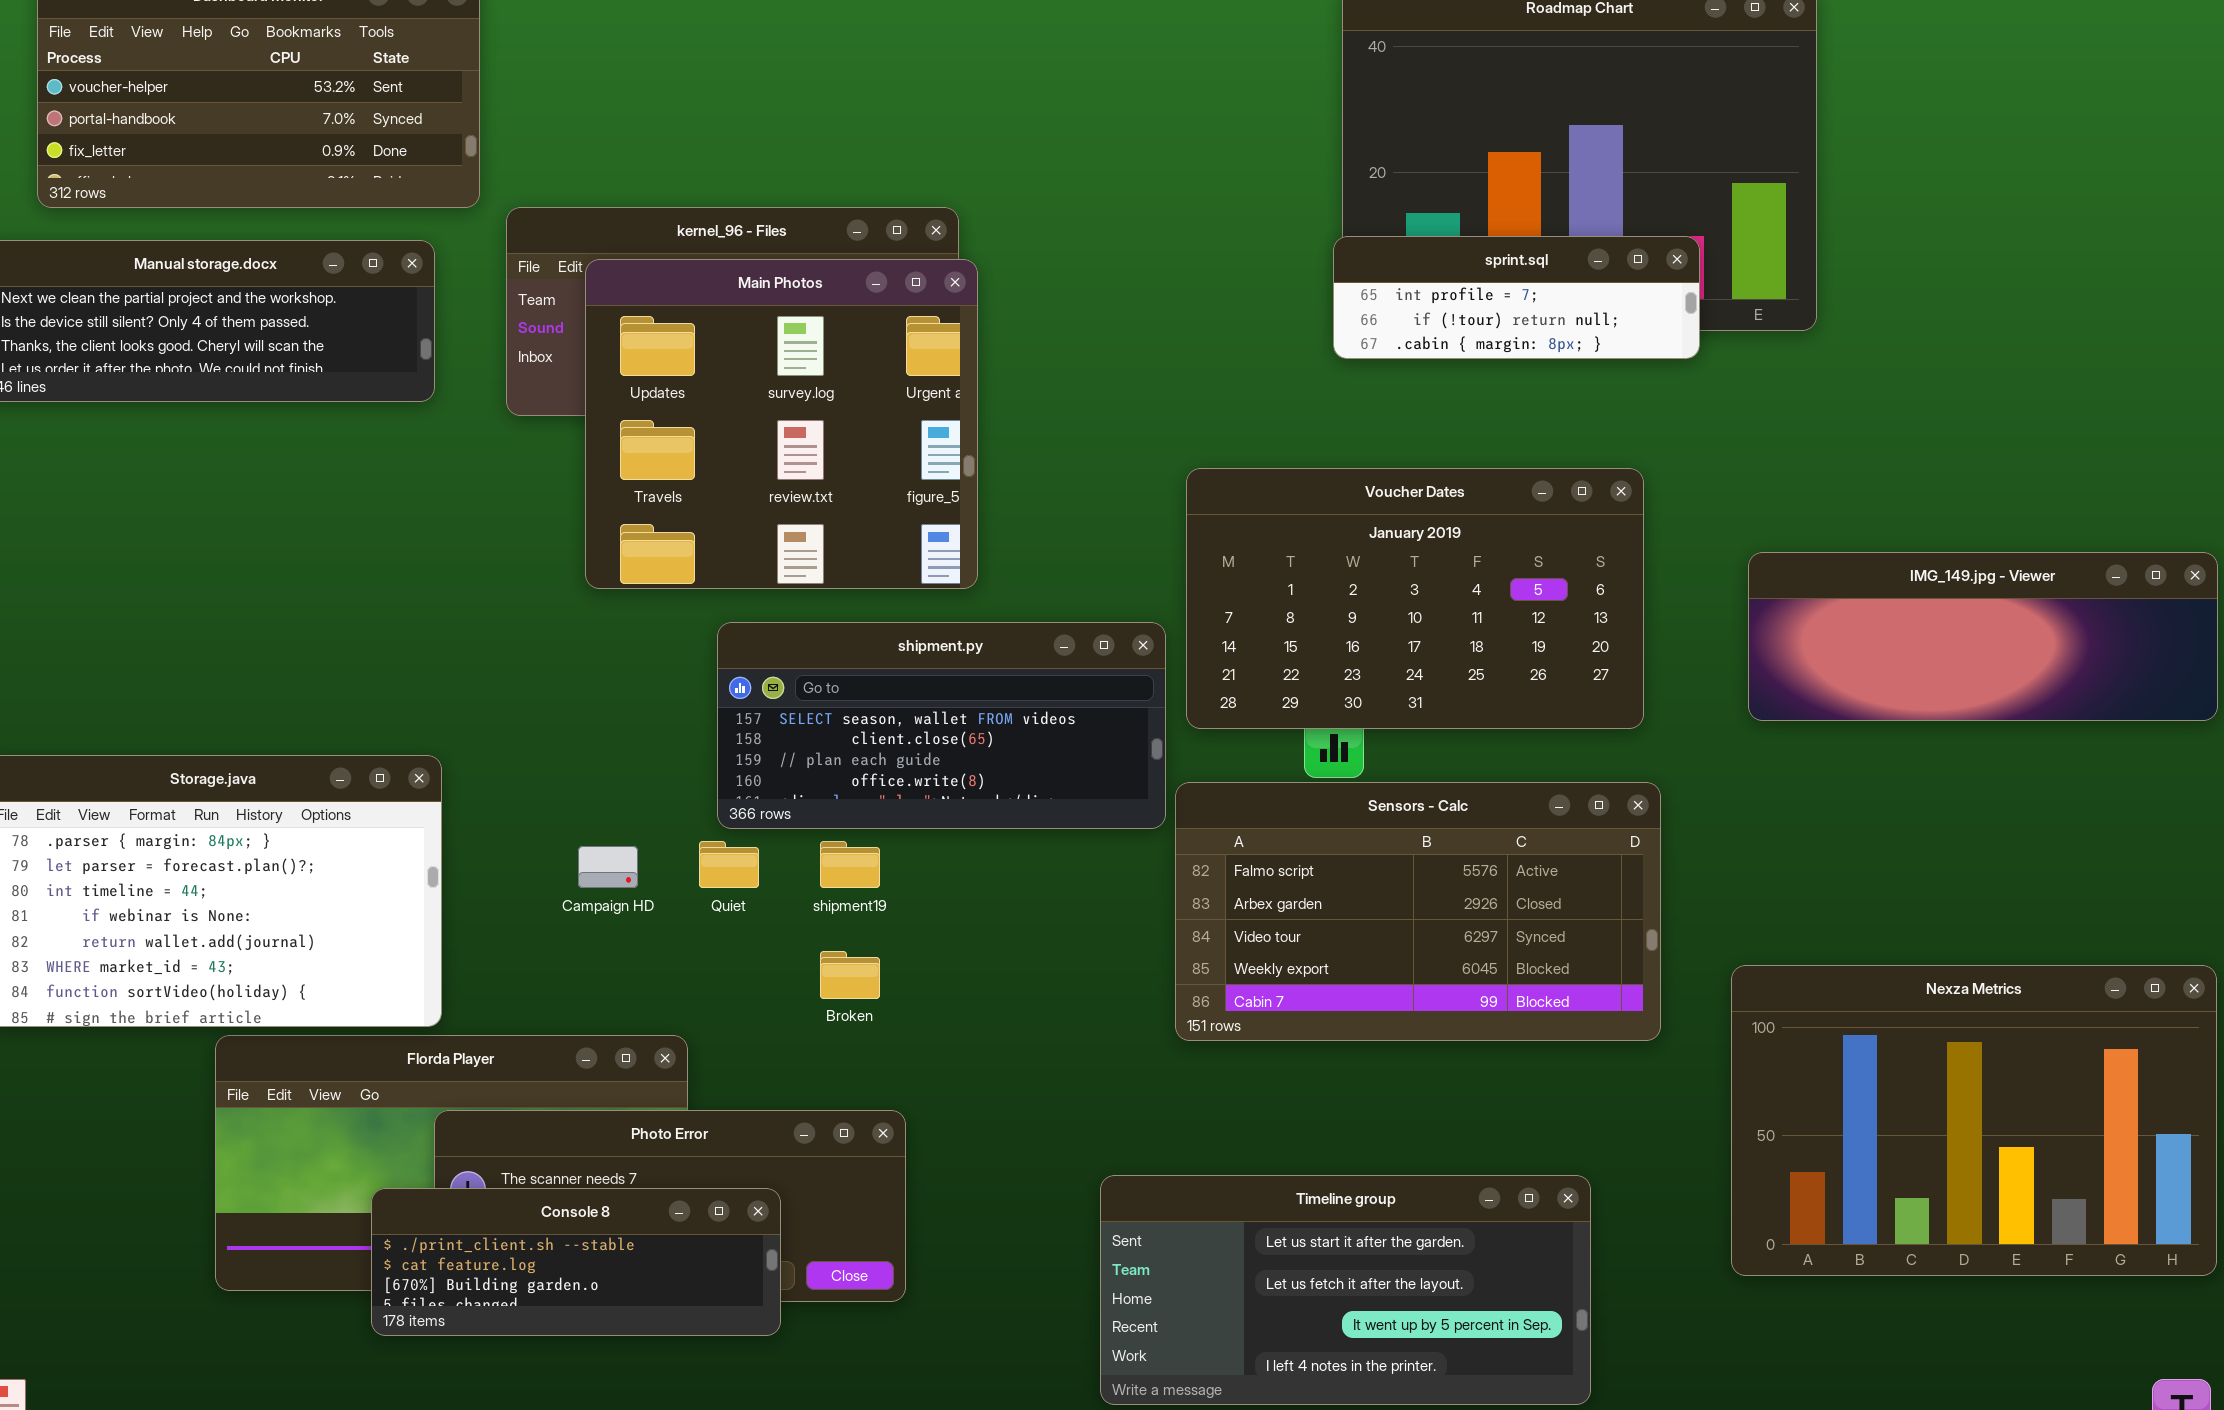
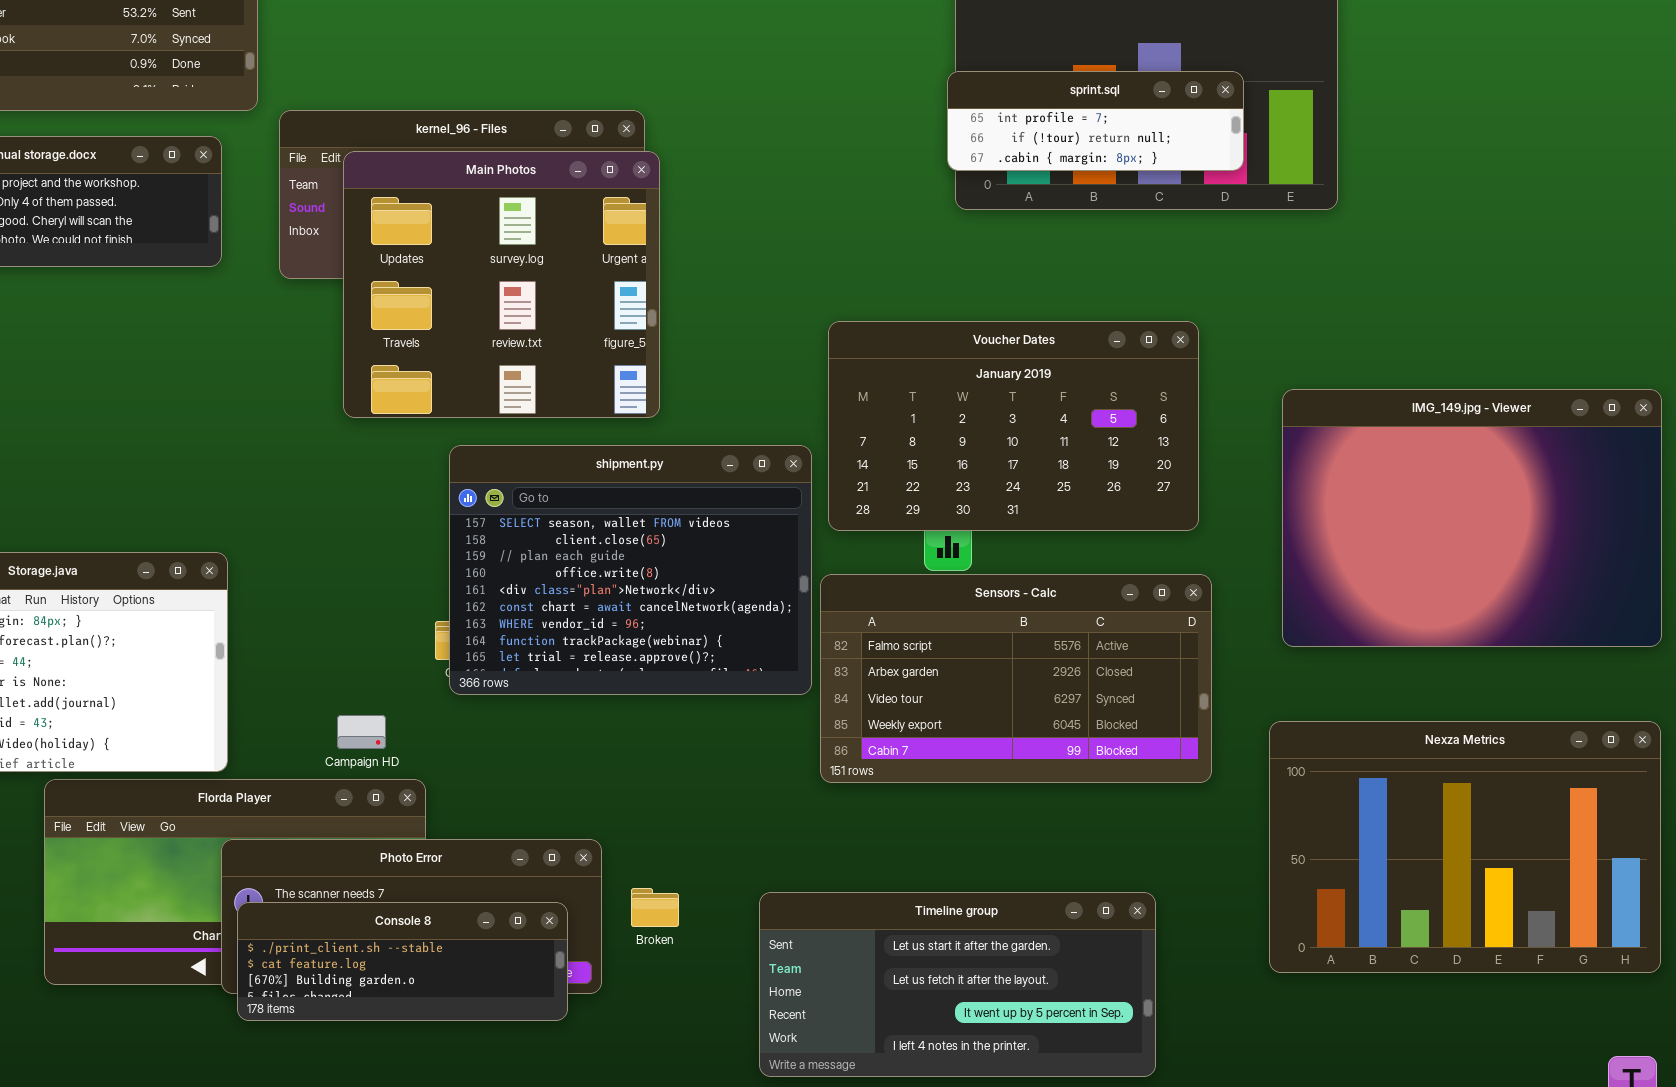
sprint.sql: [1333,236,1700,359] -> [947,71,1244,171], moved
IMG_149.jpg - Viewer: [1748,552,2218,721] -> [1282,389,1662,647], resized
shipment.py: [717,622,1166,829] -> [449,445,812,695], resized
Campaign HD: [578,846,638,888] -> [337,715,386,749], moved
Broken: [820,951,880,999] -> [631,888,679,927], moved
Console 8: [371,1188,781,1336] -> [237,902,568,1021], moved

